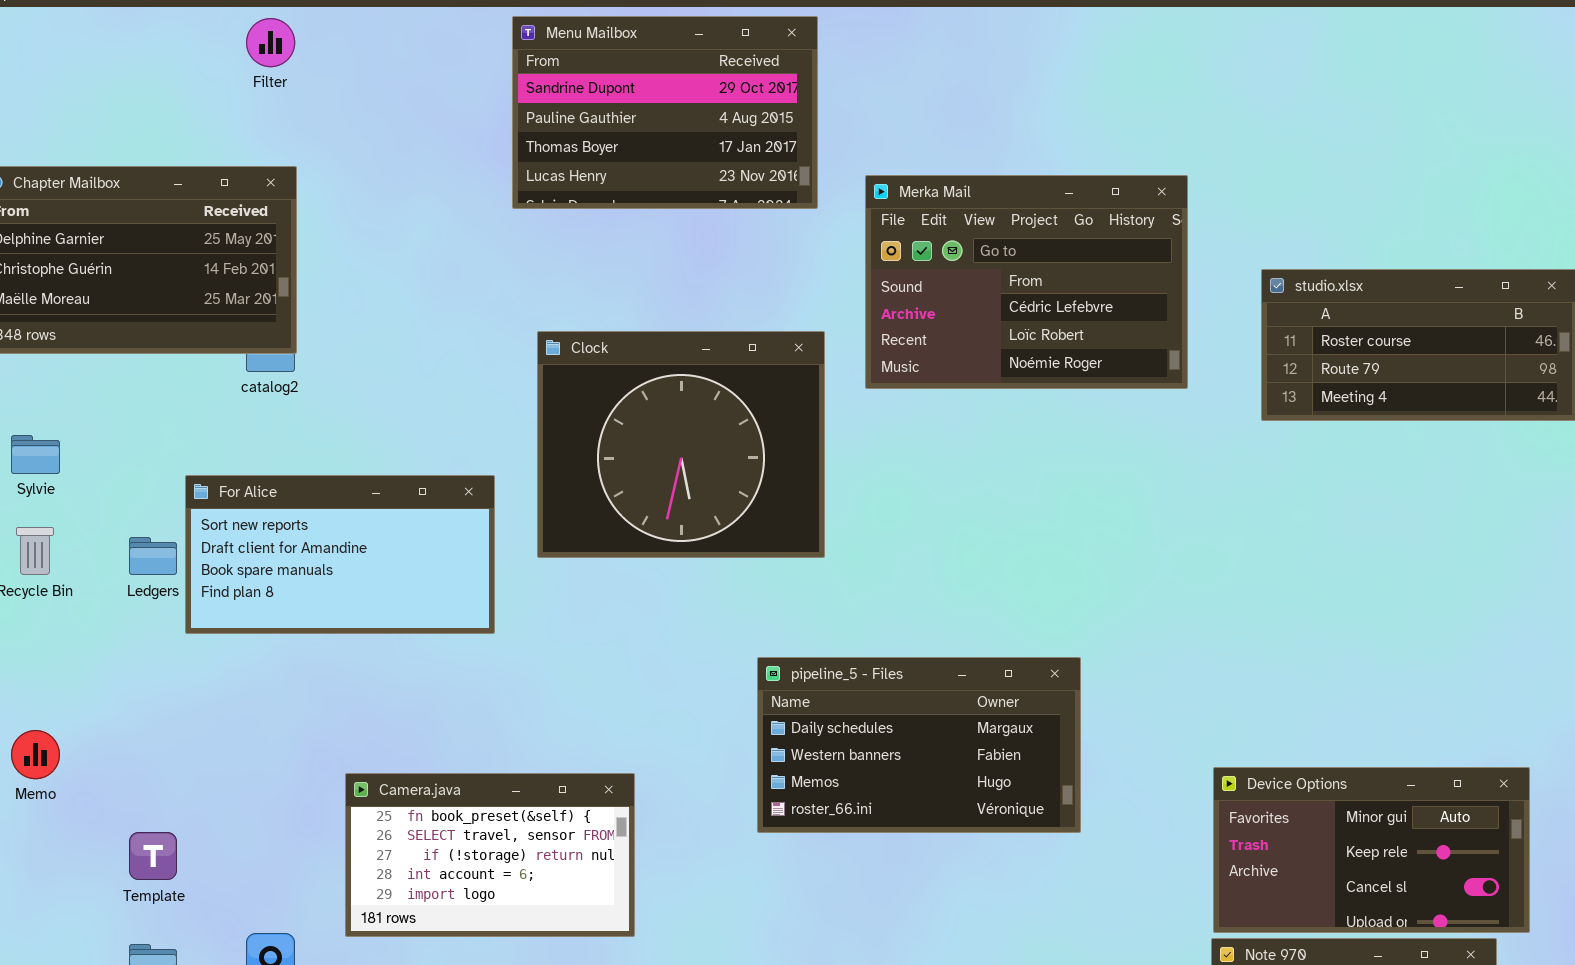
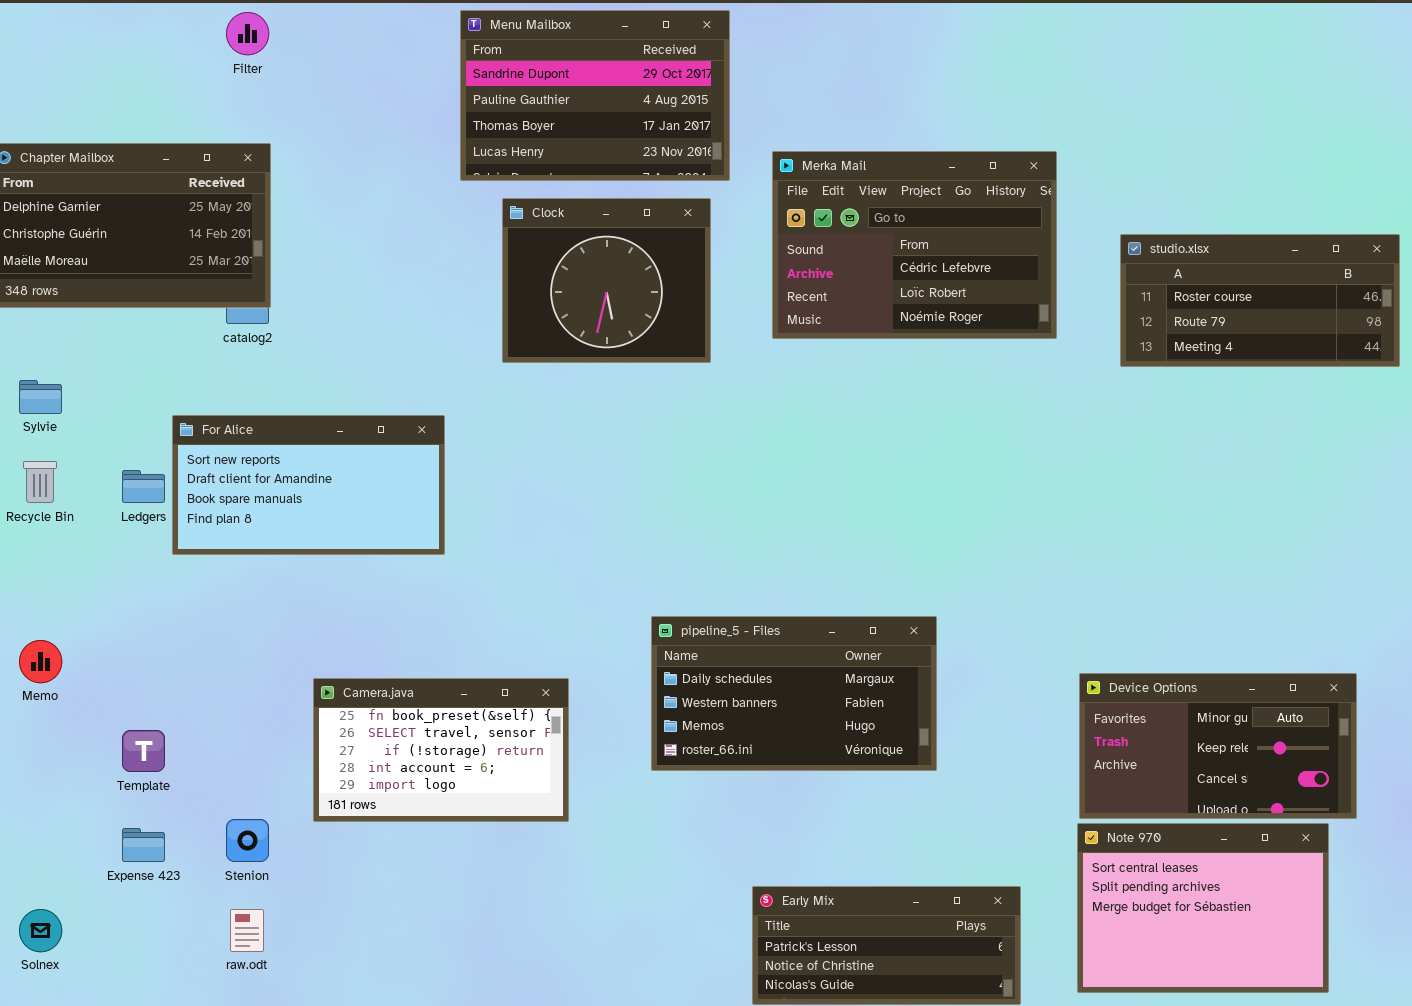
Clock: [537,331,825,558] -> [502,198,711,363], moved, resized
pipeline_5 - Files: [757,657,1081,833] -> [651,616,937,771], moved

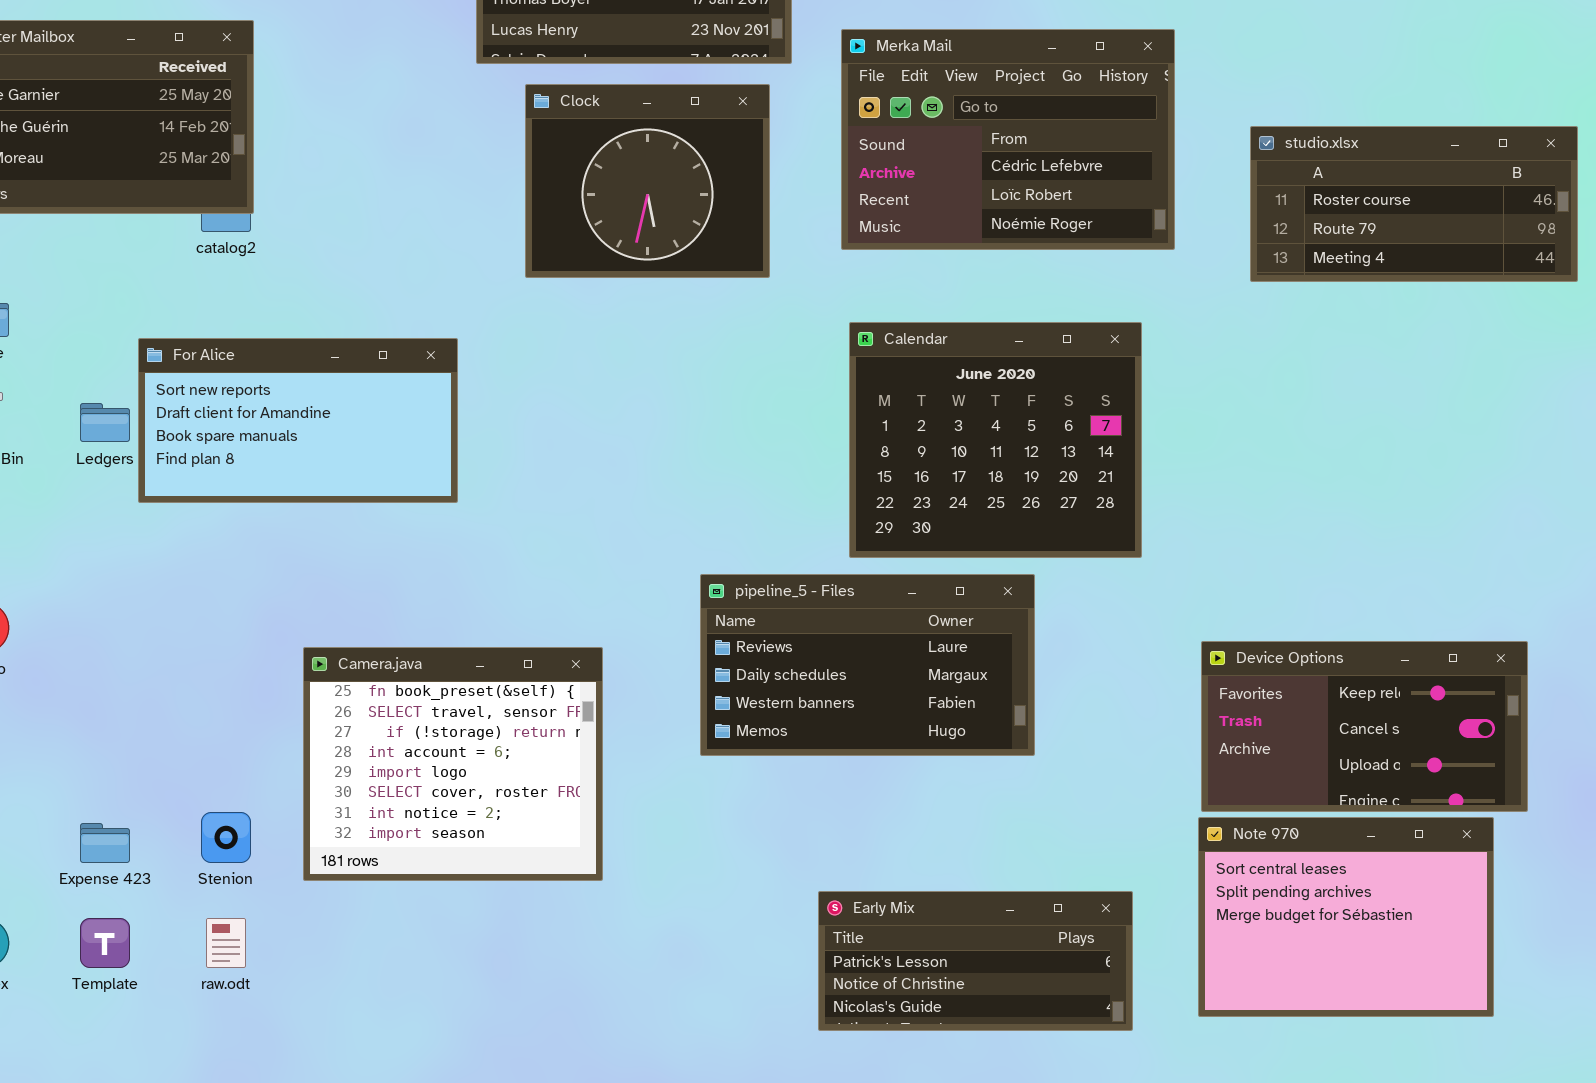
Calendar: none -> [849,322,1142,558], opened
pipeline_5 - Files: [651,616,937,771] -> [700,574,1035,756], scrolled up 1 row
Device Options: [1079,673,1357,819] -> [1201,641,1528,812], scrolled down 1 row
Camera.java: [313,678,569,822] -> [303,647,603,881], resized
Template: [122,730,165,772] -> [80,918,130,968], moved

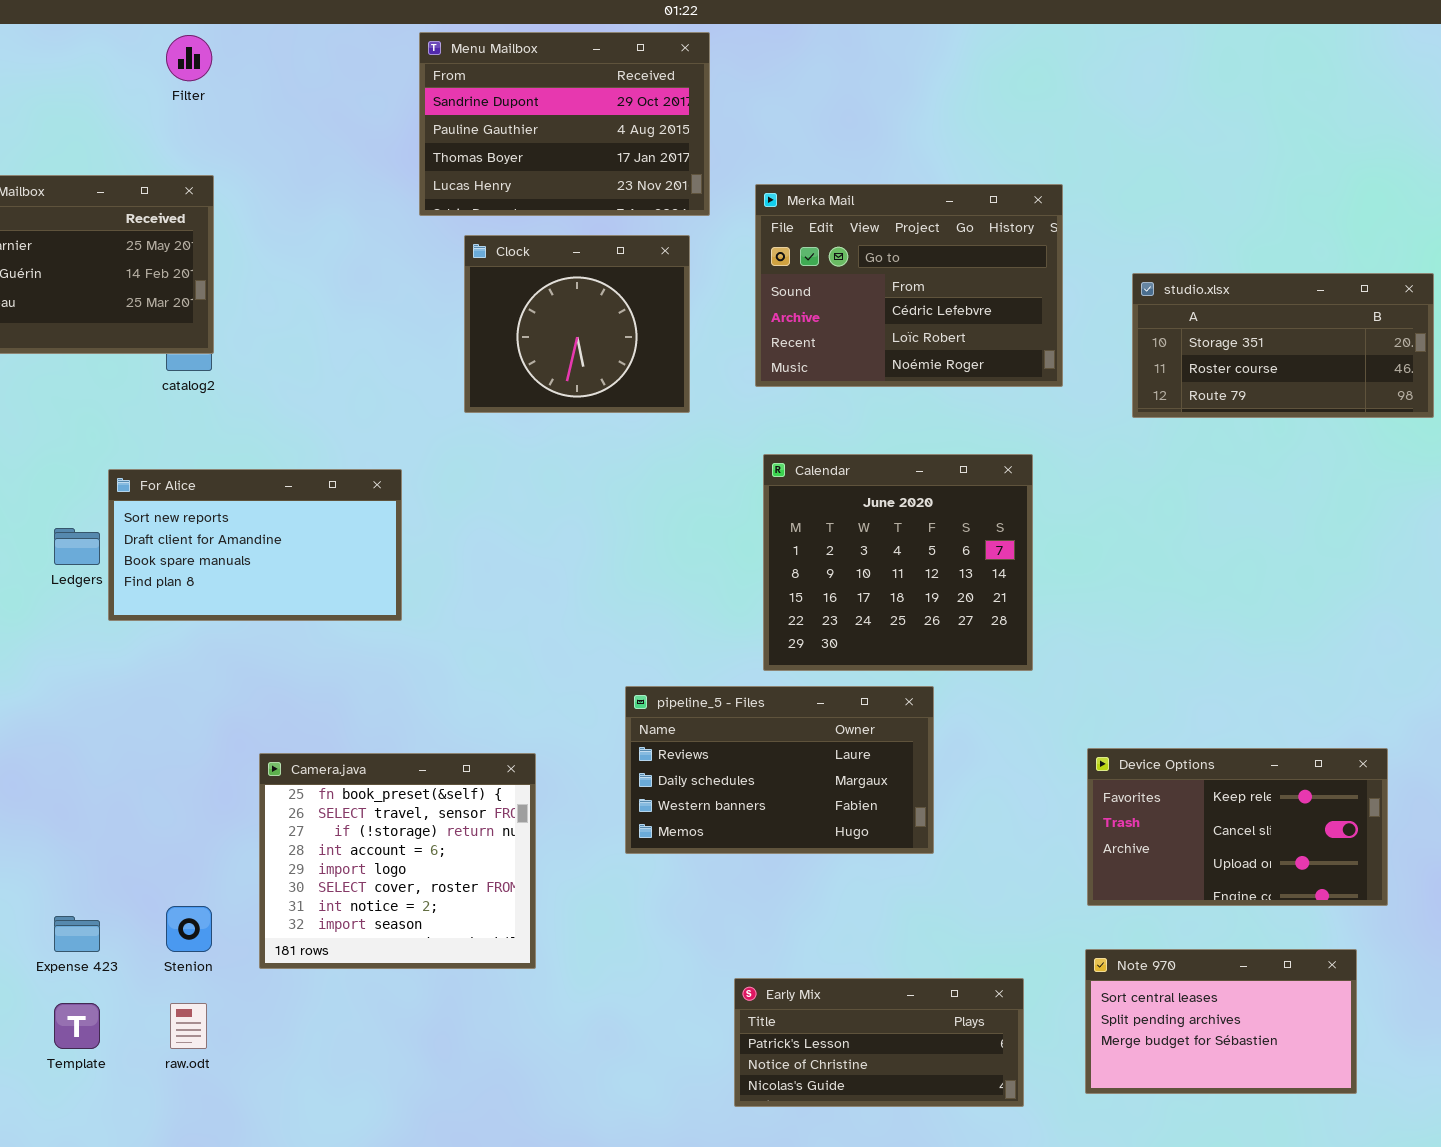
studio.xlsx: [1250,126,1578,282] -> [1132,273,1434,418], scrolled up 1 row
Note 970: [1198,817,1494,1017] -> [1085,949,1357,1094], resized

